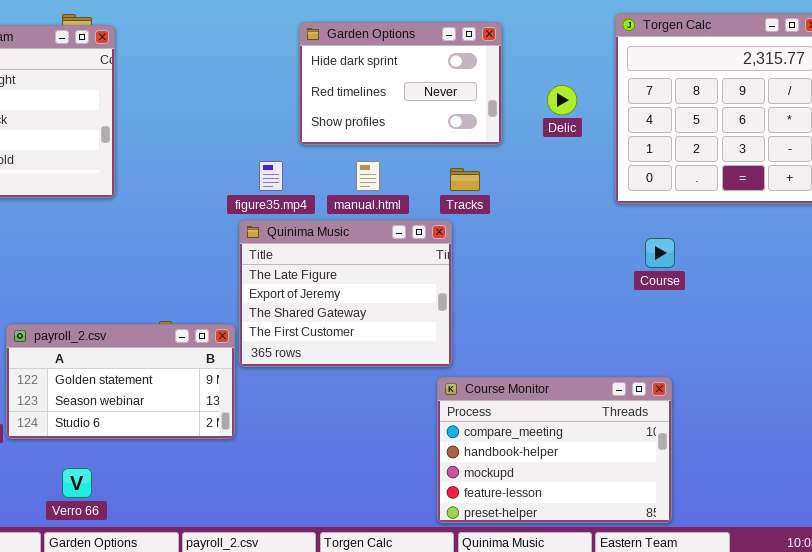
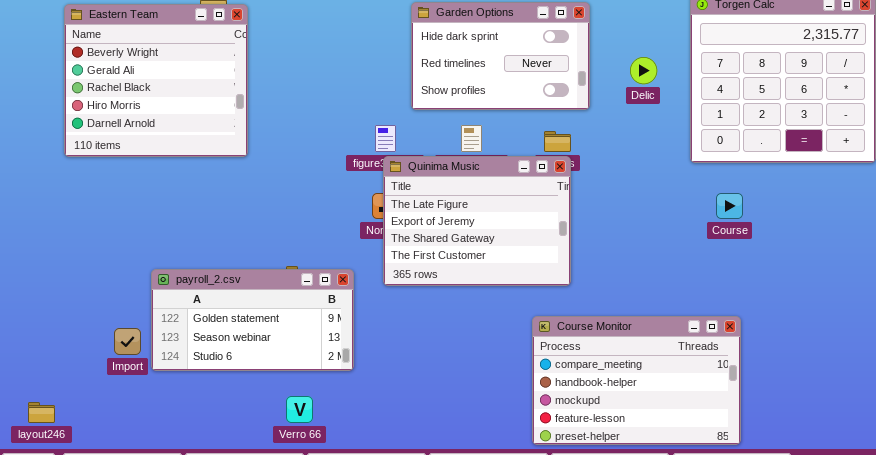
Quinima Music: [239,220,452,367] -> [383,156,571,286], moved
Verro 66: [62,468,92,498] -> [286,396,313,423], moved

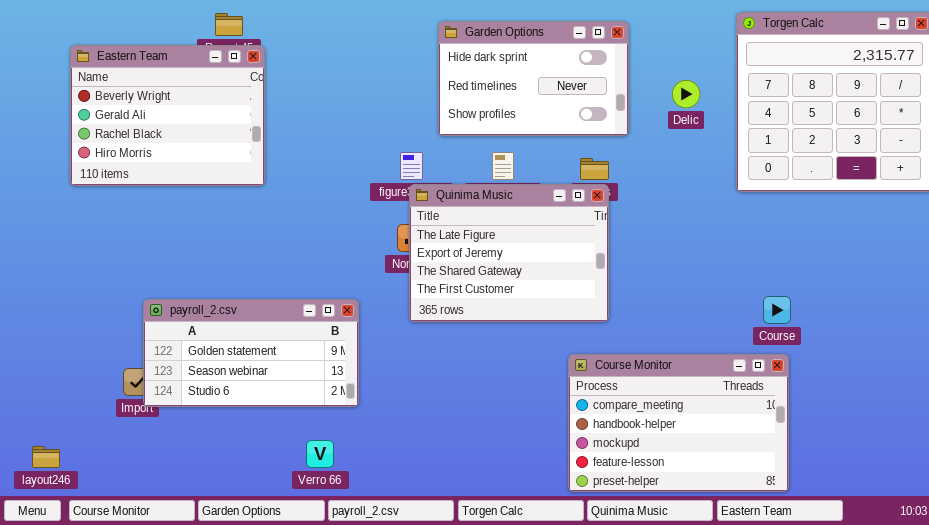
Eastern Team: [64,4,248,157] -> [70,45,265,186], resized
Course: [716,193,743,219] -> [763,296,791,324], moved
payroll_2.csv: [151,269,354,371] -> [143,299,359,407], moved

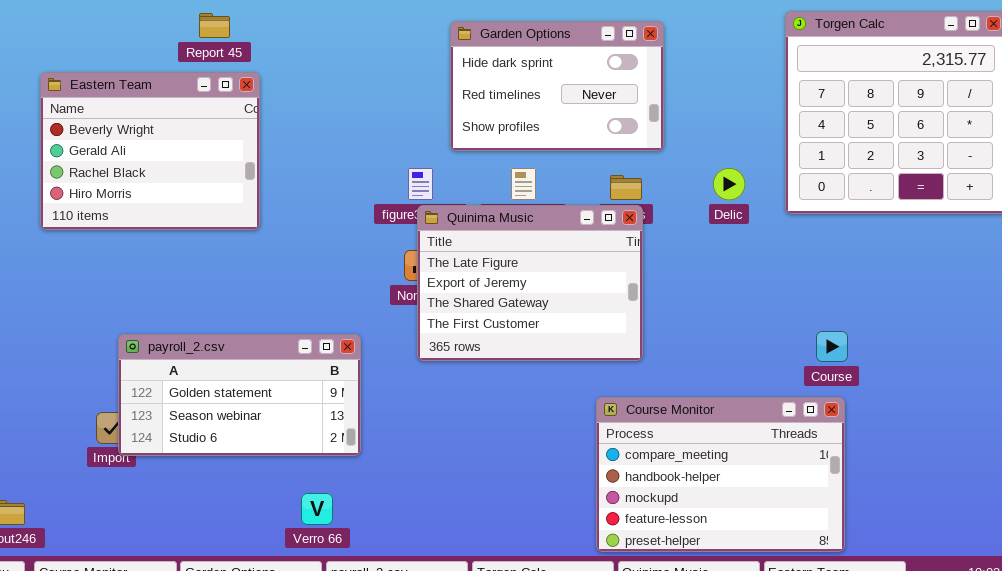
Eastern Team: [70,45,265,186] -> [40,72,260,230], moved
Delic: [672,80,700,108] -> [713,168,745,200], moved

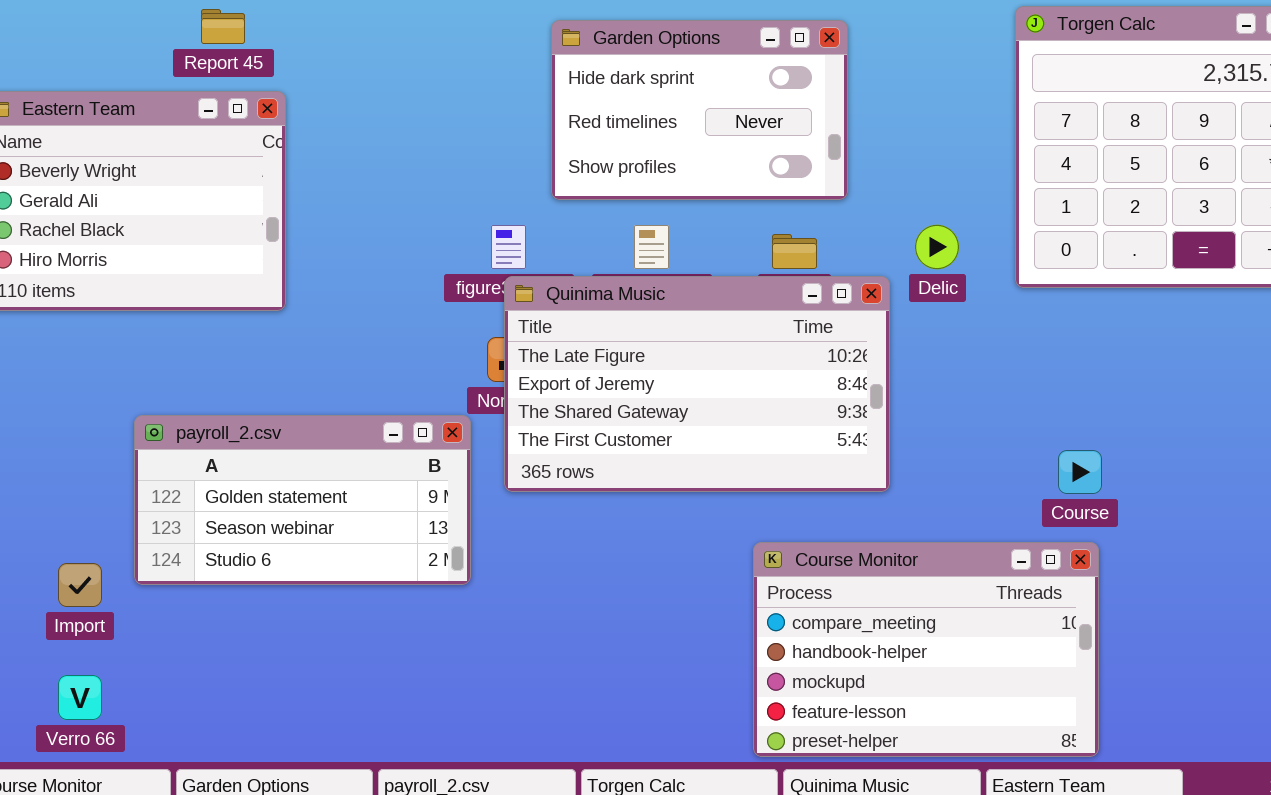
Quinima Music: [417,205,643,361] -> [504,276,890,492], resized
payroll_2.csv: [118,334,361,456] -> [134,415,471,585], moved
Verro 66: [301,493,333,525] -> [58,675,102,720], moved

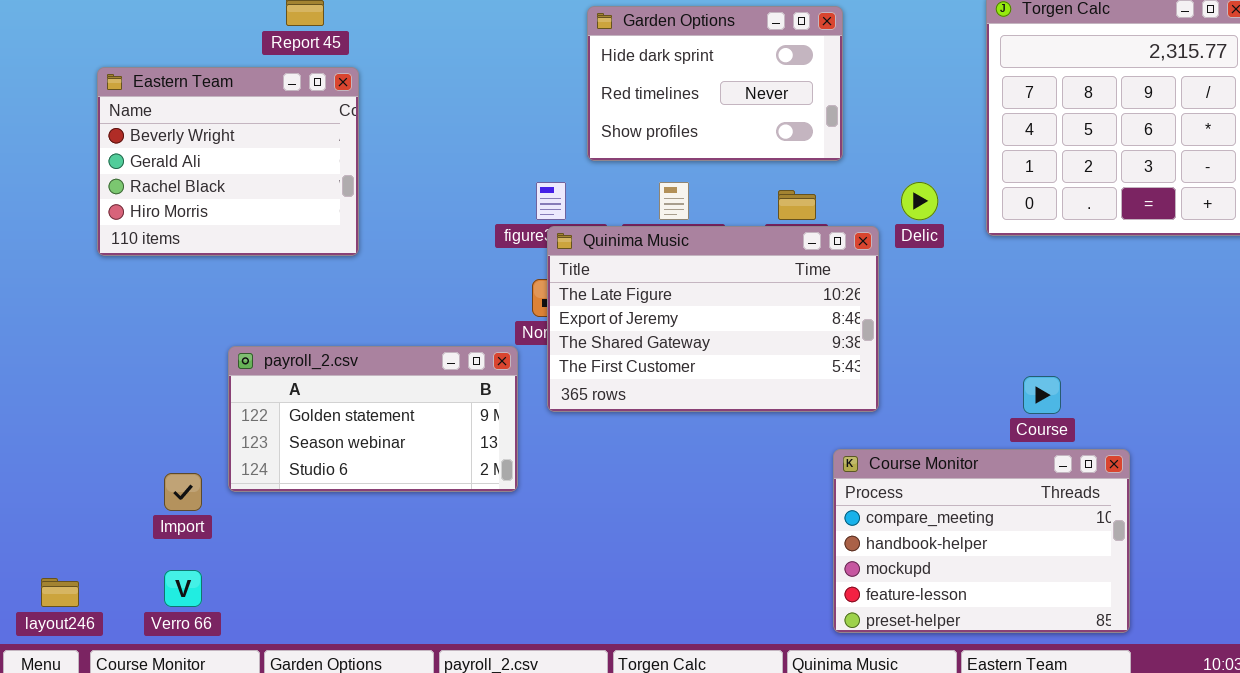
Course Monitor: [753,542,1099,757] -> [833,449,1130,633], moved

